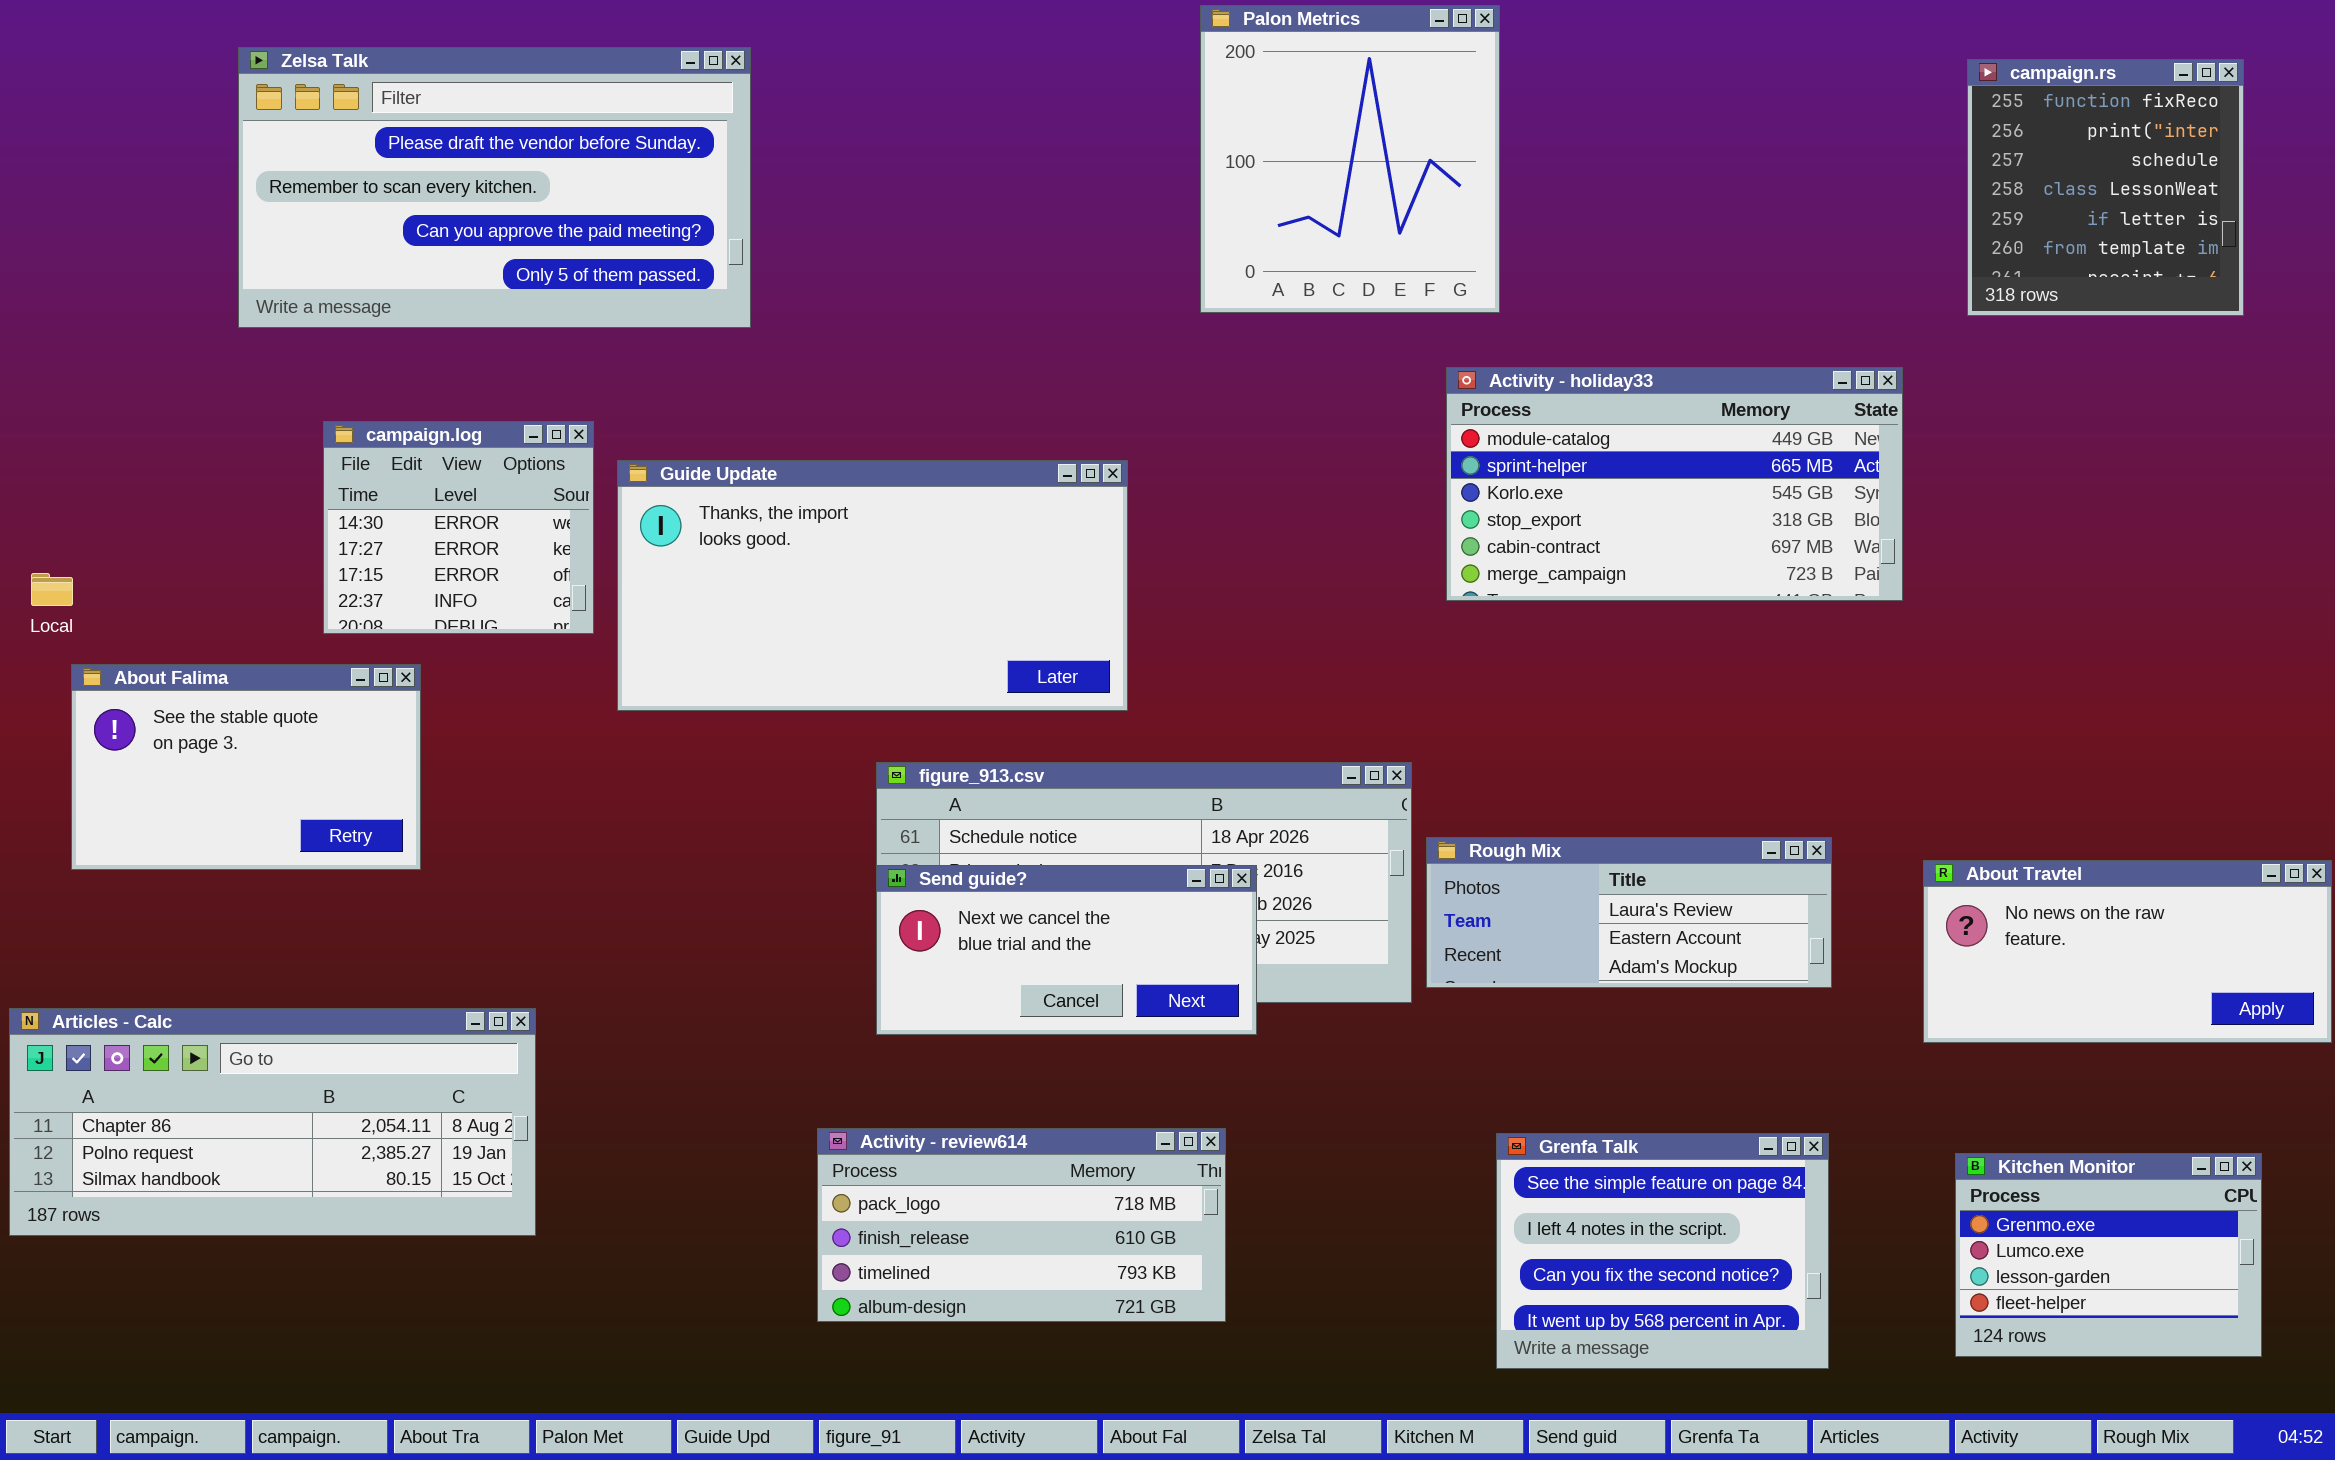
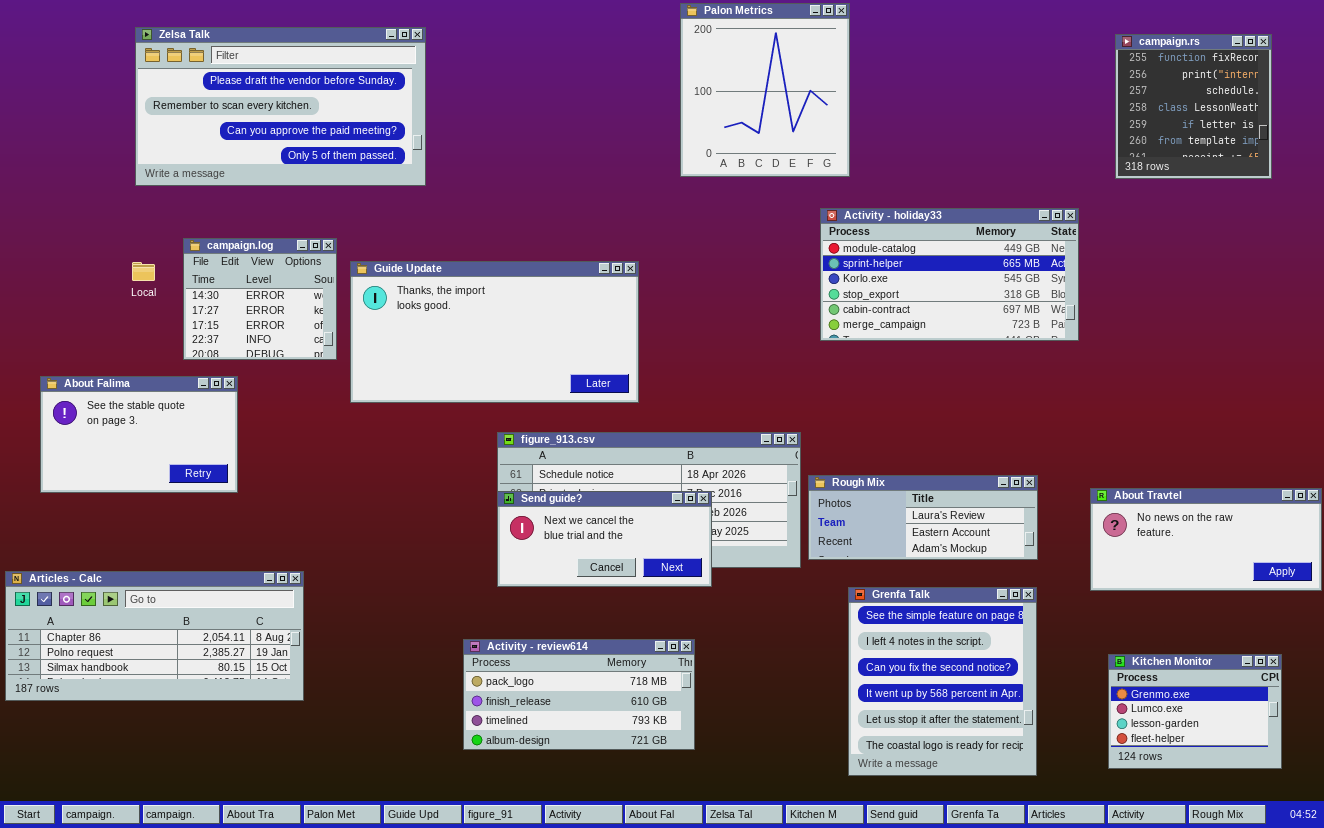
Local: [31,573,73,606] -> [132,262,155,281], moved
Grenfa Talk: [1496,1133,1829,1369] -> [848,587,1037,776], resized

